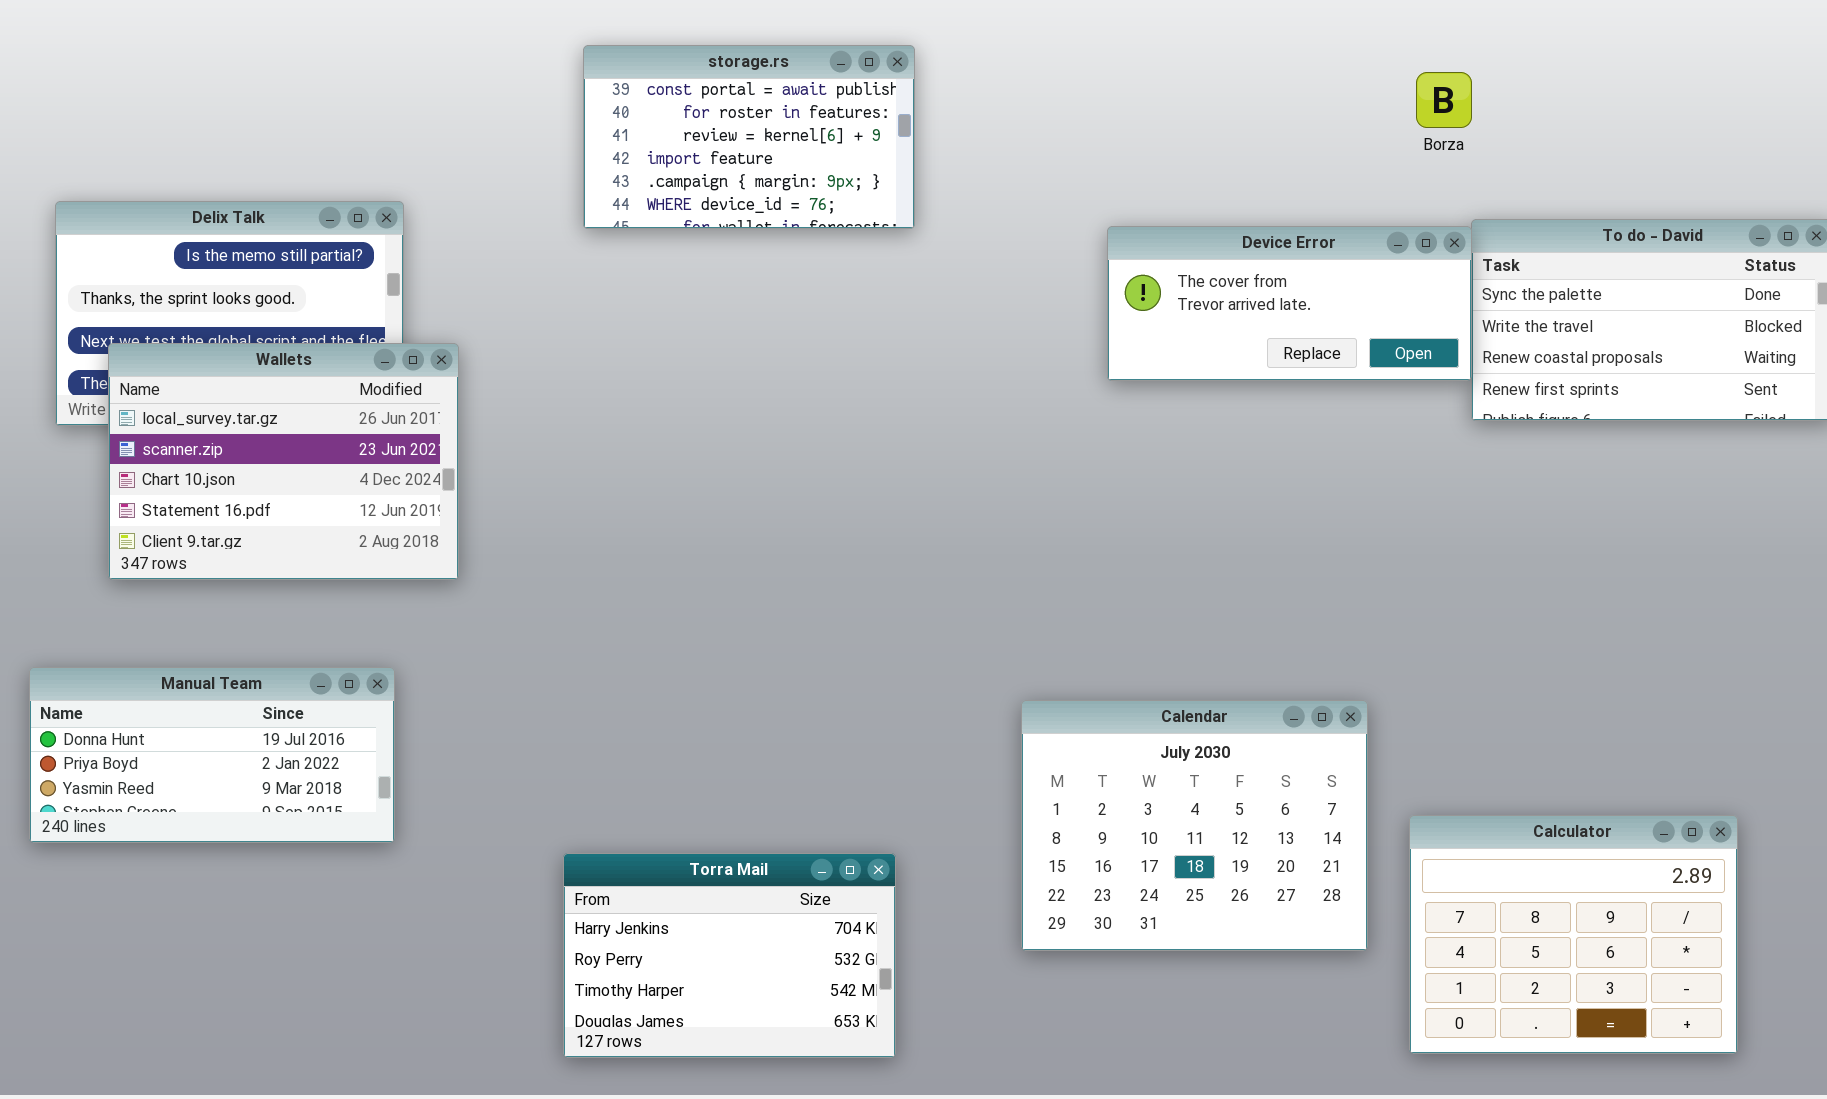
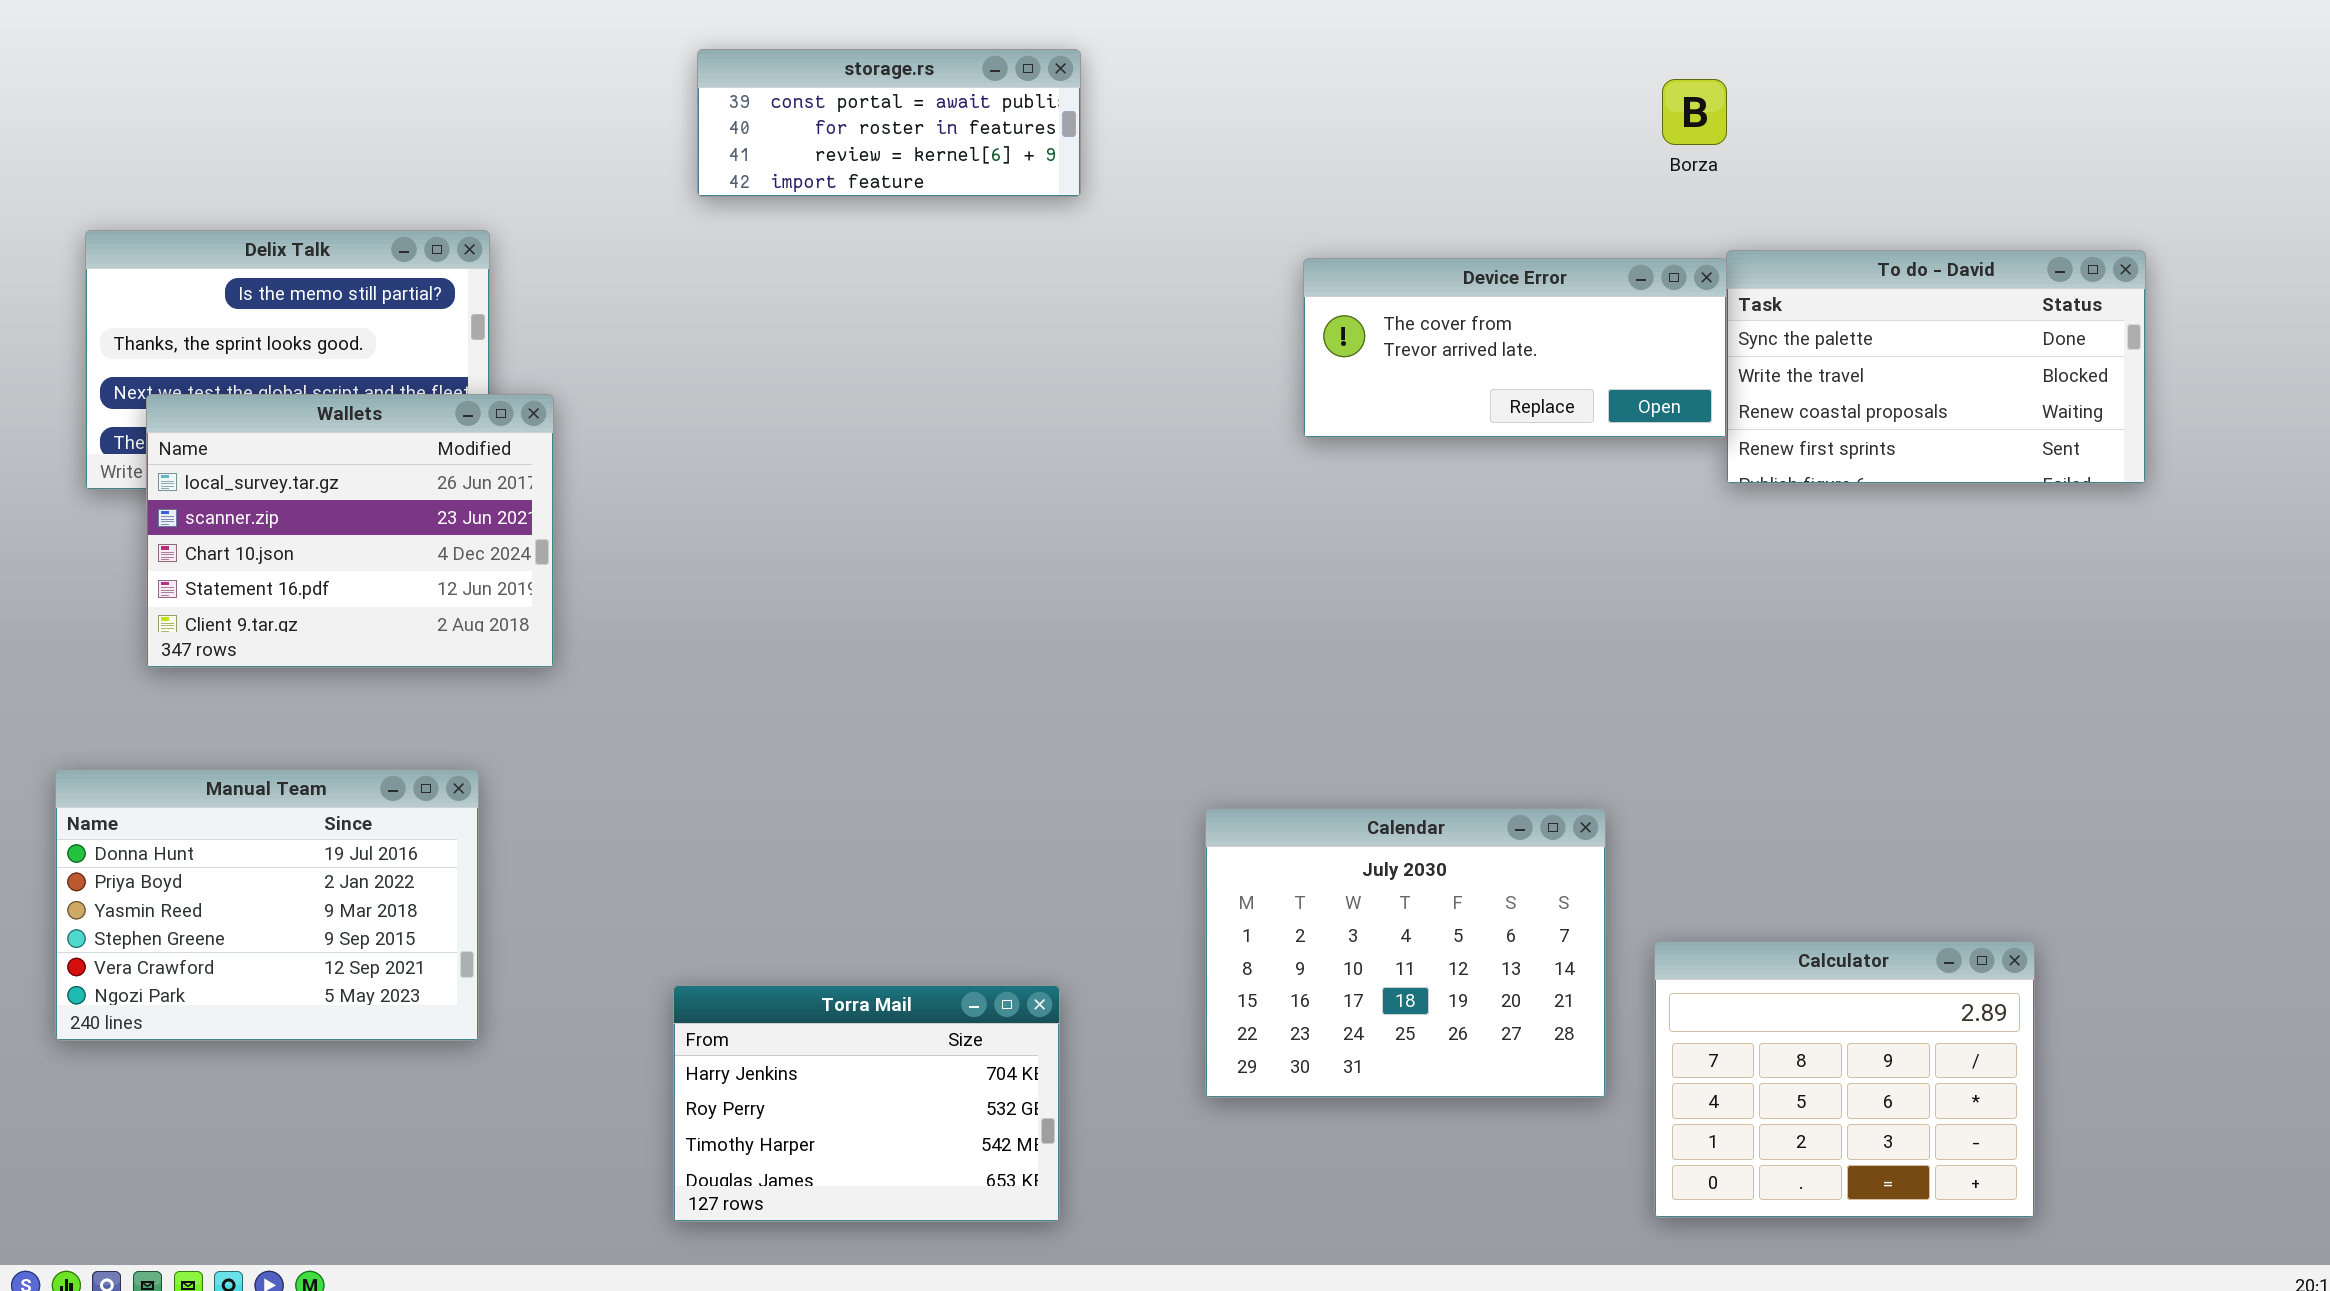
storage.rs: [583,45,915,229] -> [697,49,1081,197], resized
Manual Team: [29,667,395,843] -> [55,769,479,1041], resized

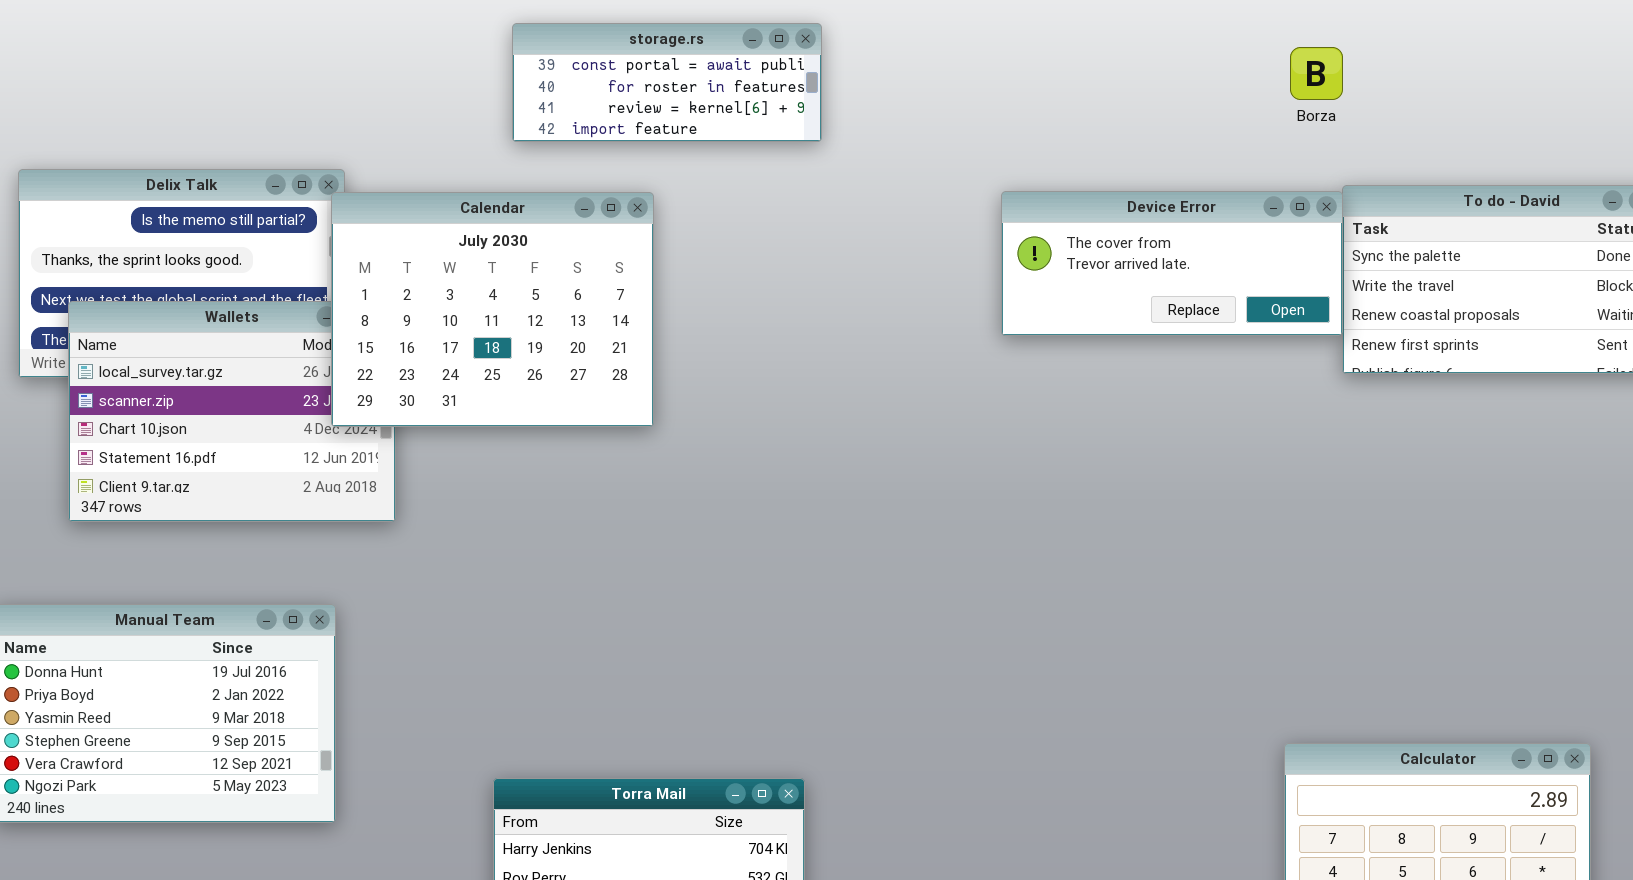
Calendar: [1205,808,1606,1098] -> [331,192,654,427], moved

